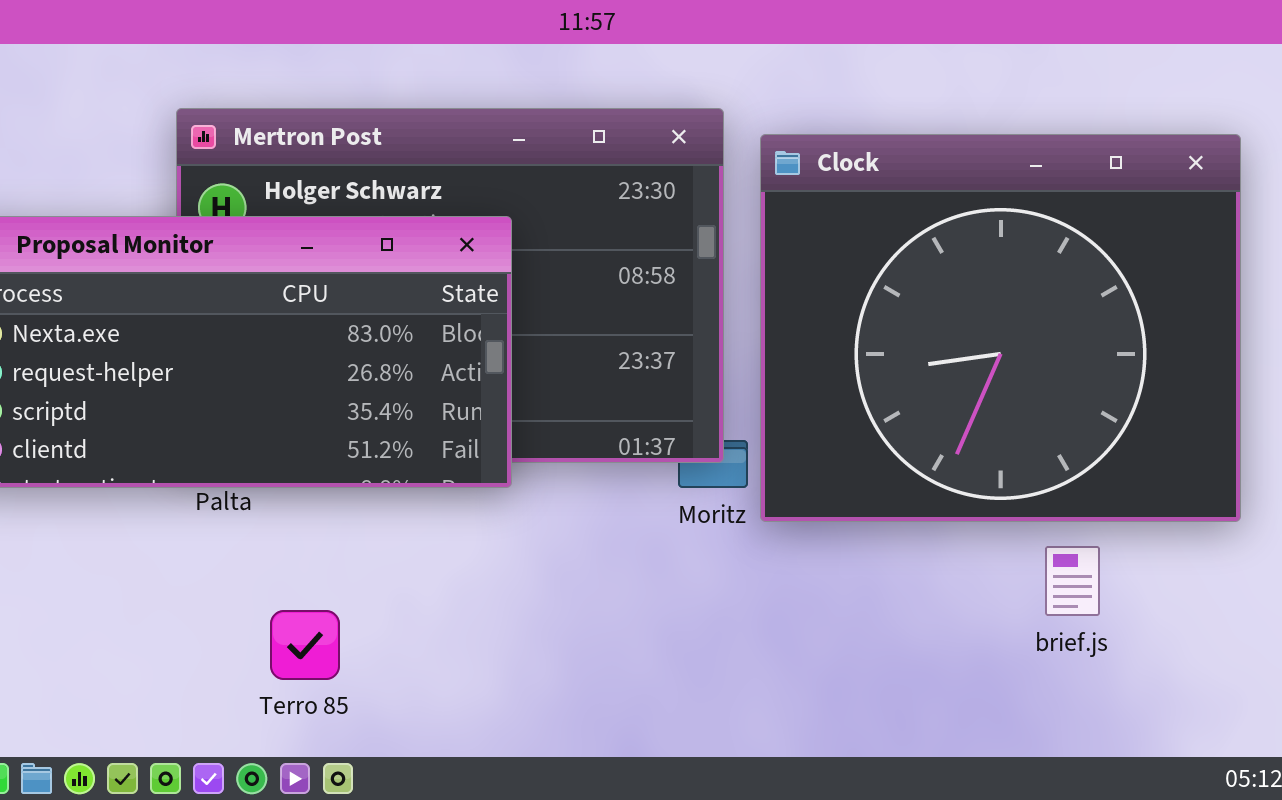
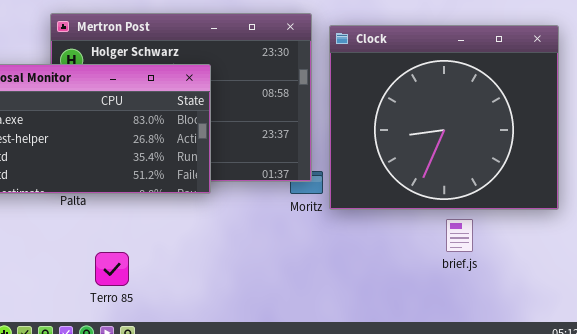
brief.js: [1045,546,1100,616] -> [446,219,473,252], moved

